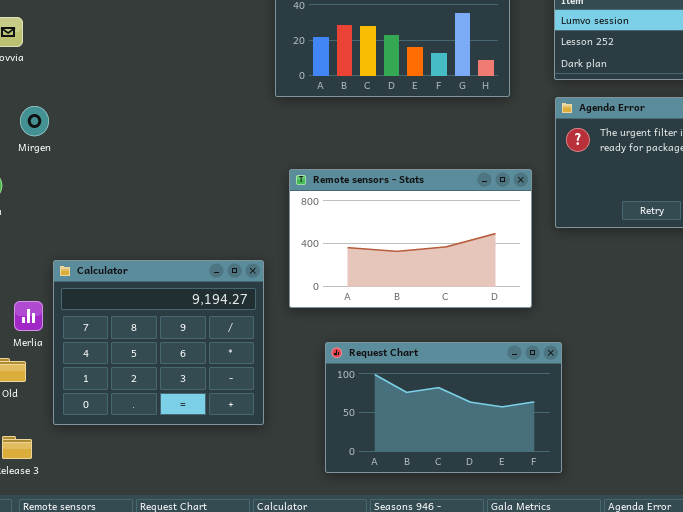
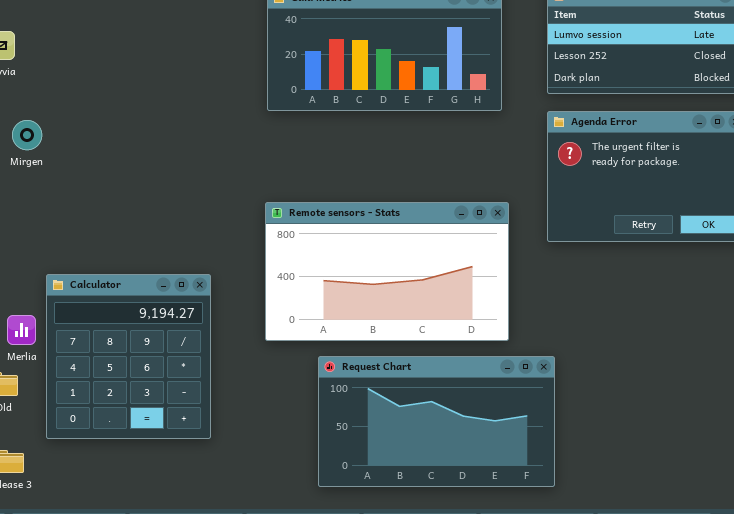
Remote sensors - Stats: [289,169,532,308] -> [265,202,509,341], moved
Calculator: [53,260,264,425] -> [46,274,211,439], resized

